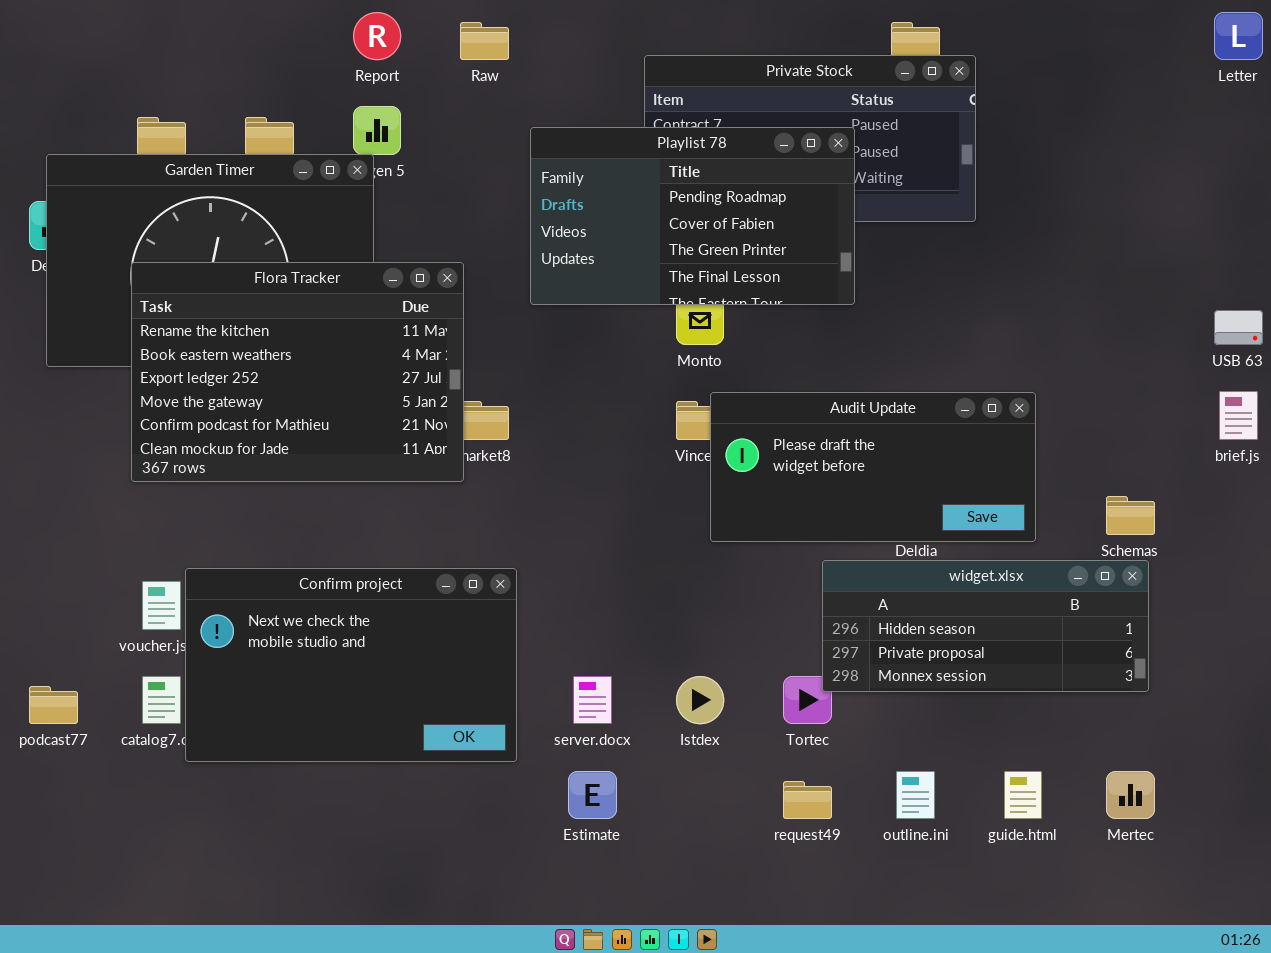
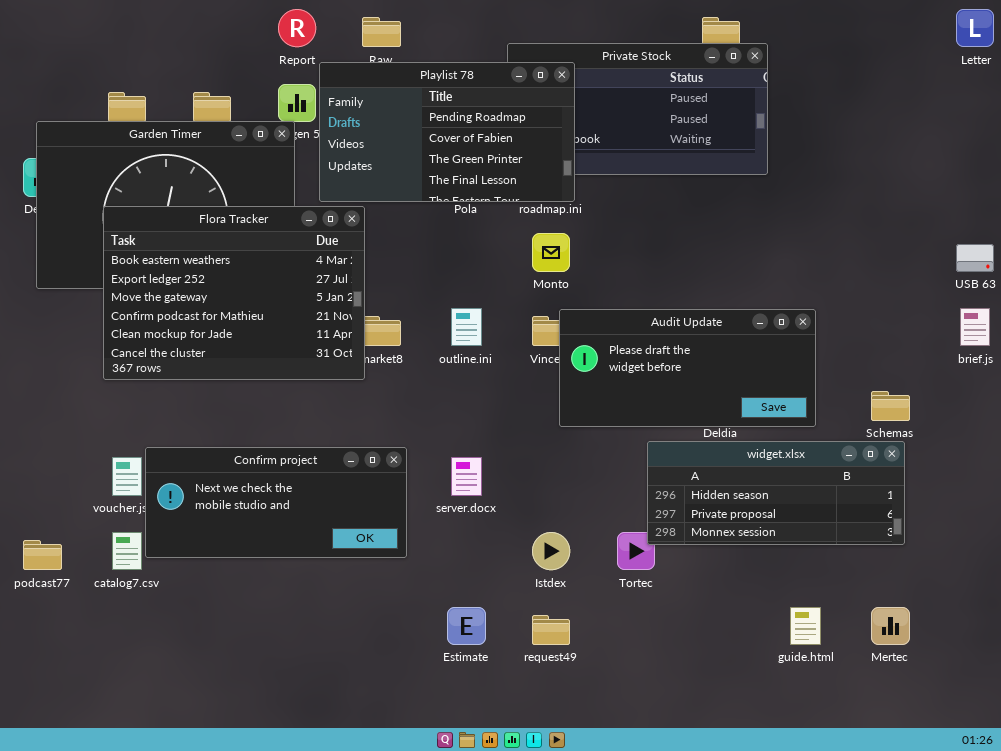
Playlist 78: [530,127,855,305] -> [319,62,575,202], moved
Flora Tracker: [131,262,464,482] -> [103,206,365,380], scrolled down 1 row
Confirm project: [185,568,517,762] -> [145,447,407,558], resized
server.docx: [573,676,612,724] -> [451,457,482,496], moved
outline.ini: [896,771,935,819] -> [451,308,482,346], moved
request49: [783,781,832,819] -> [532,615,570,645], moved

